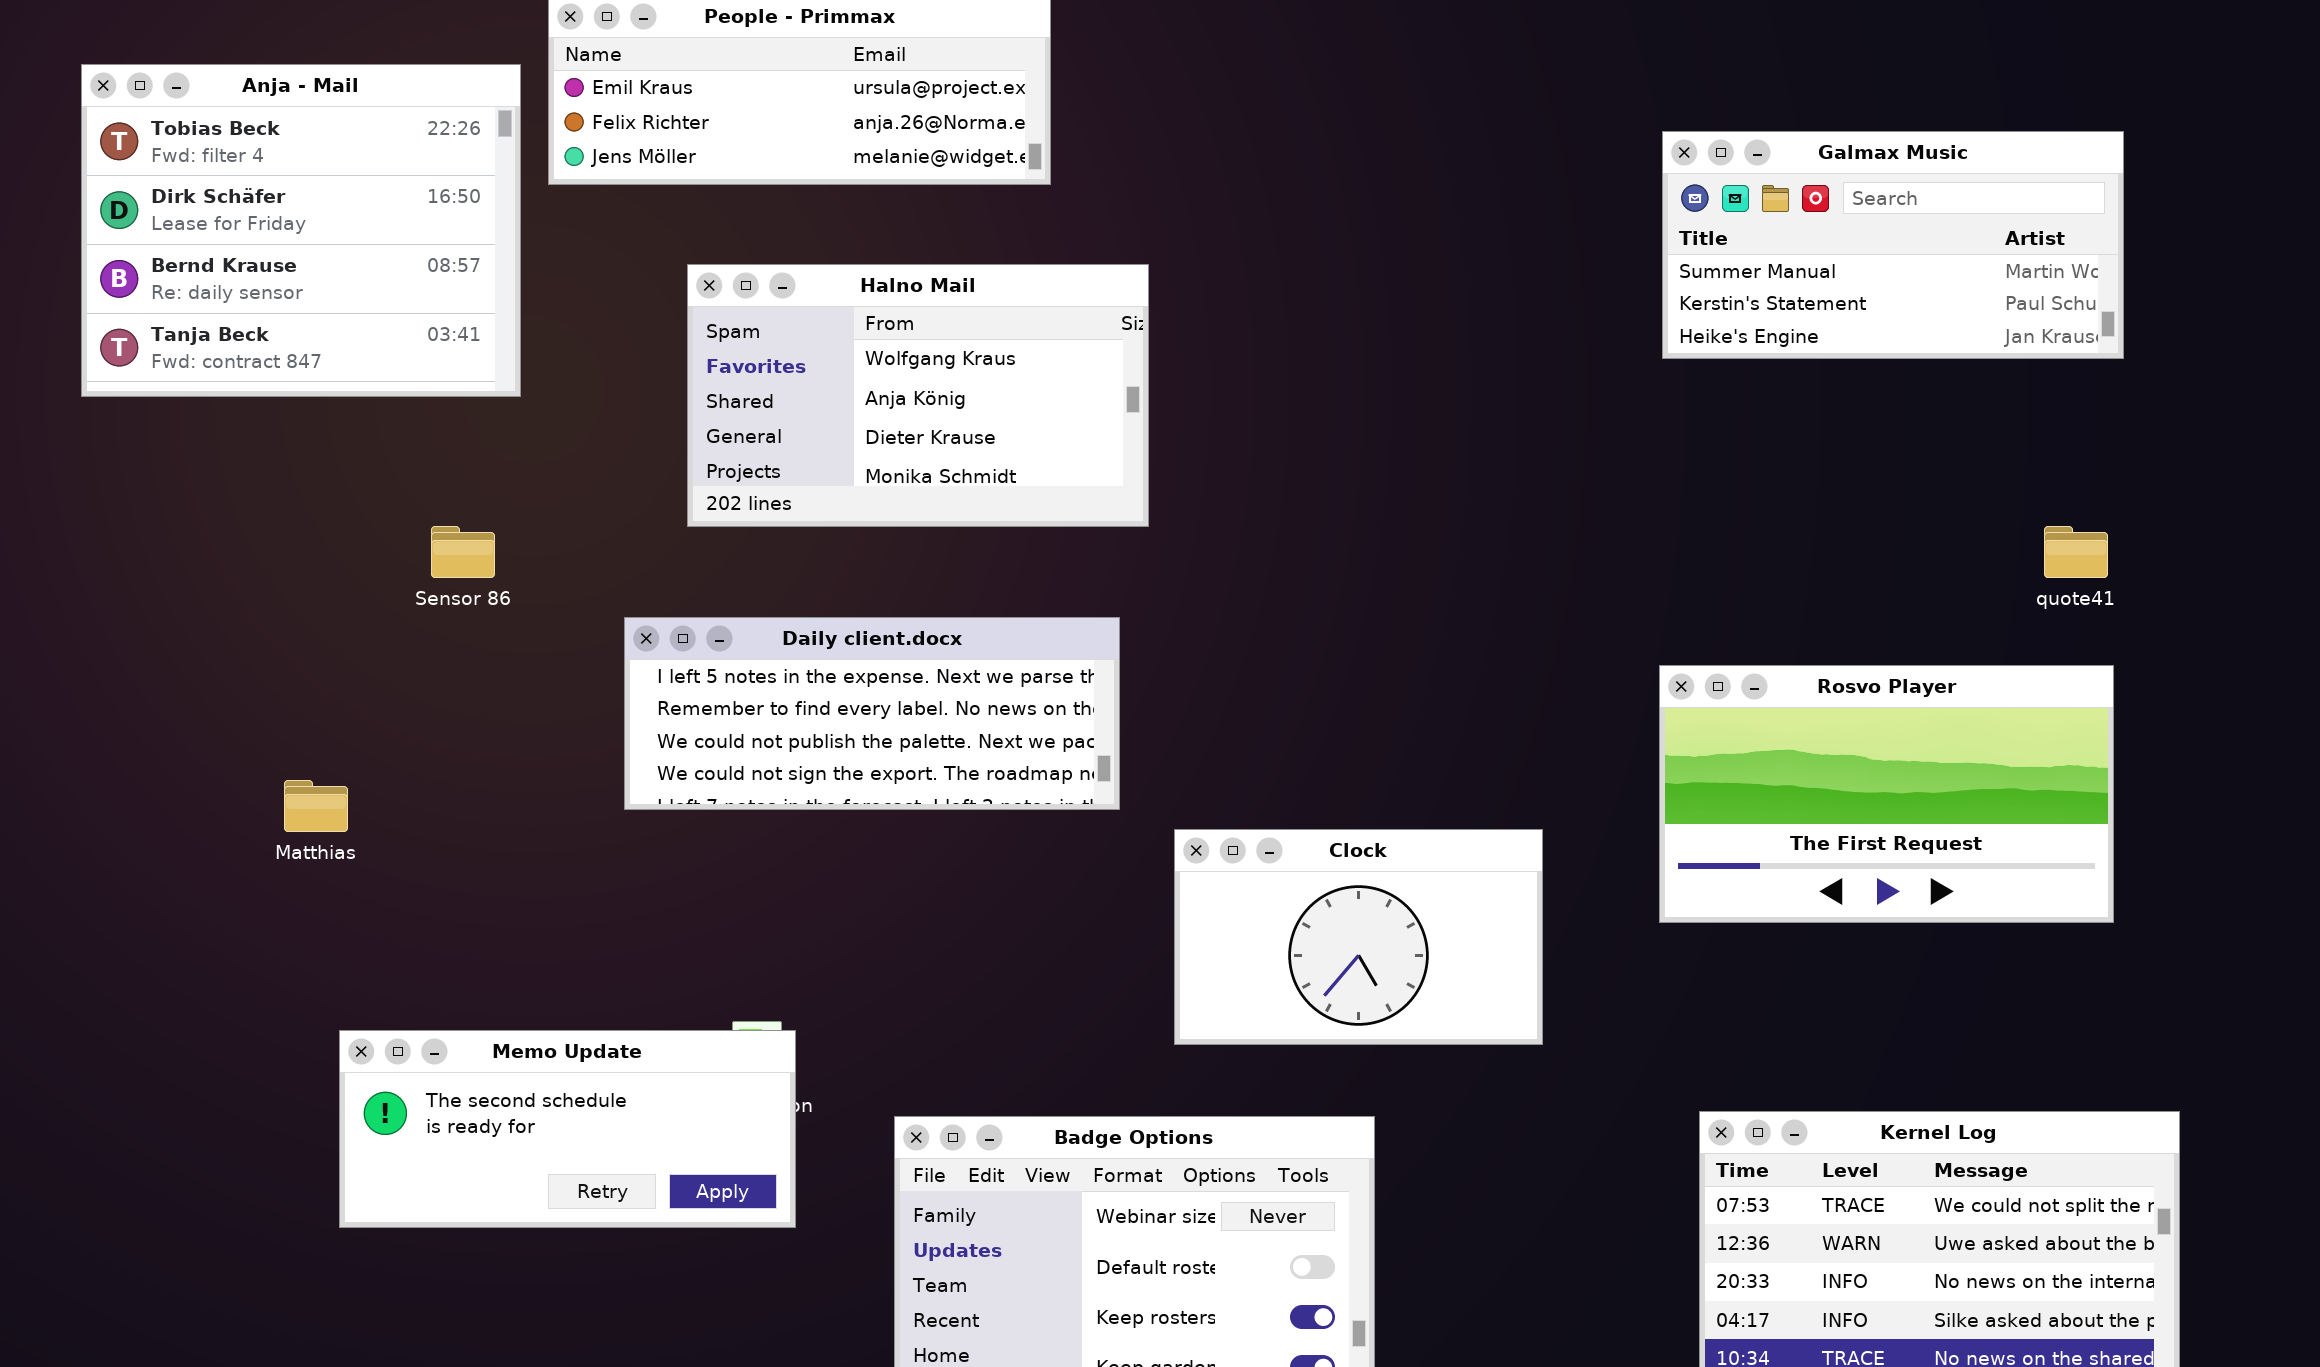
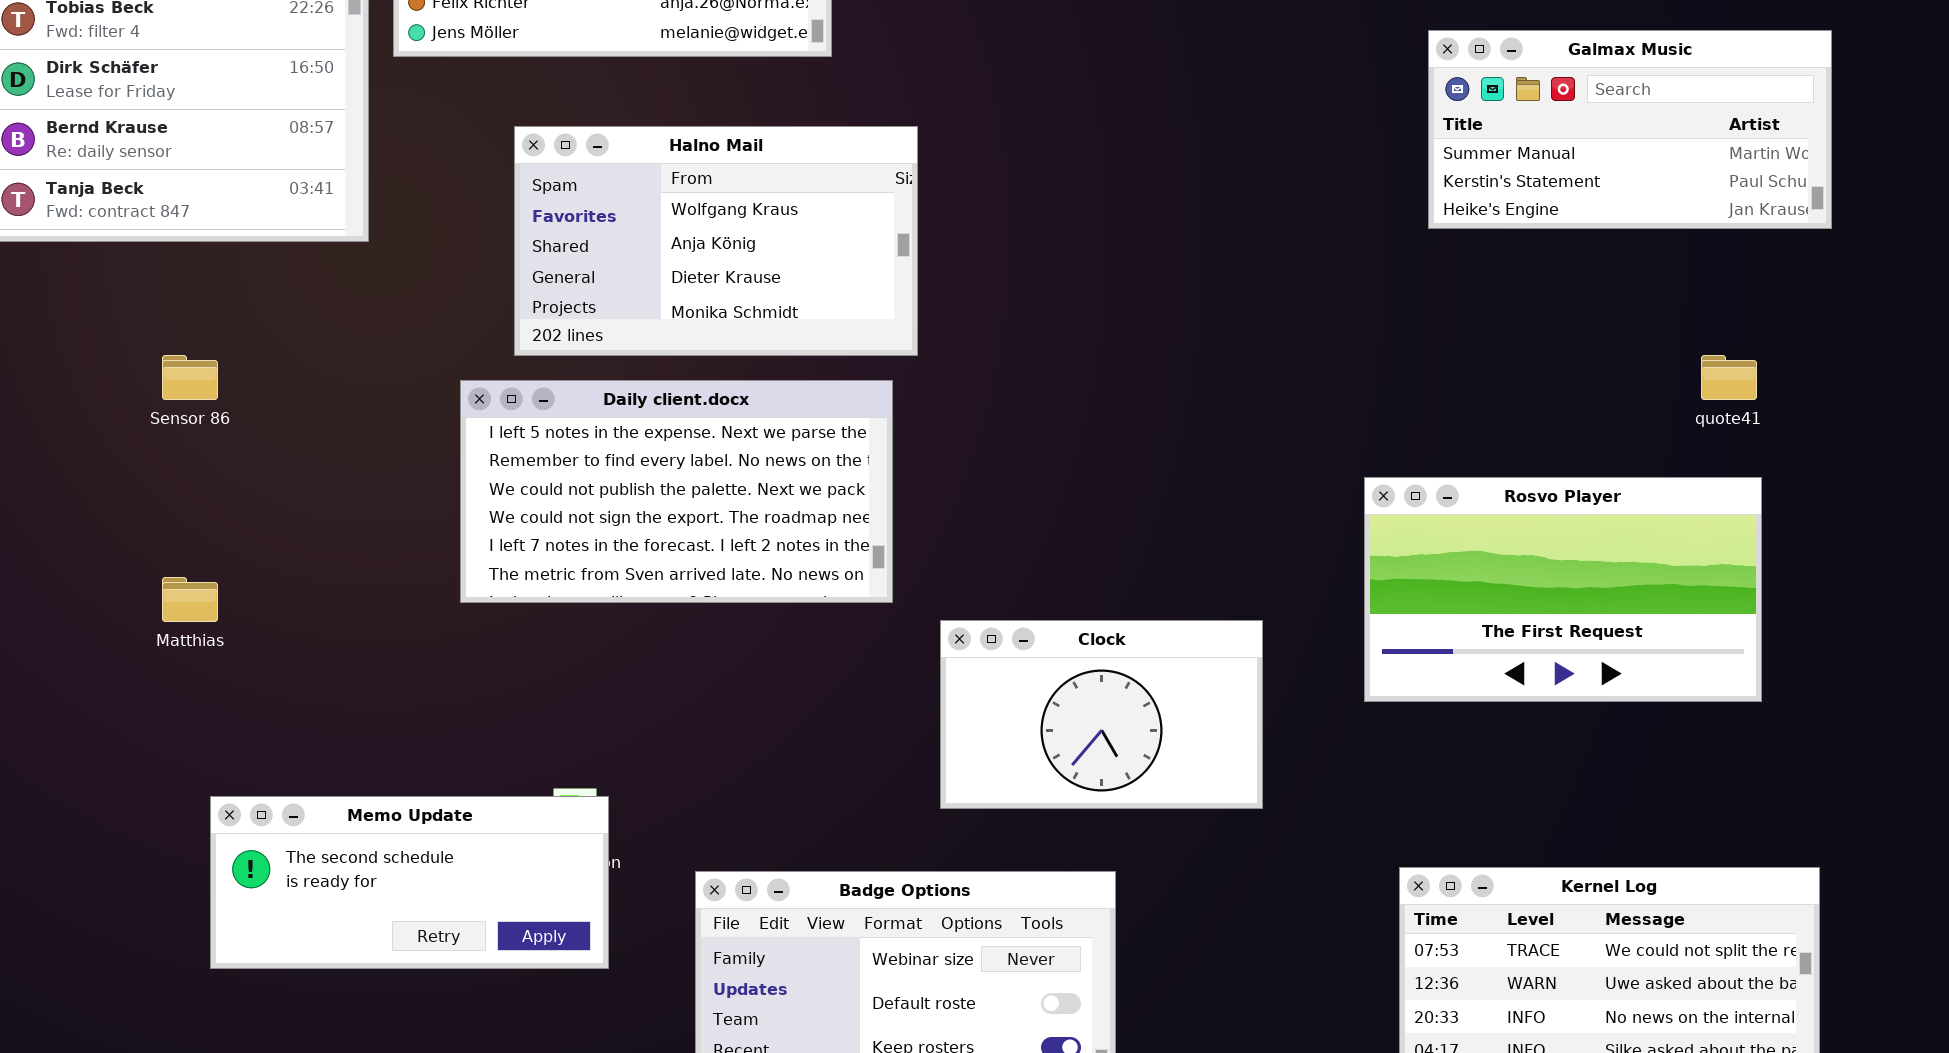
Galmax Music: [1662,131,2124,359] -> [1428,30,1832,229], moved
Sensor 86: [431,526,495,578] -> [162,355,218,400], moved
Daily client.docx: [624,617,1120,810] -> [460,380,893,603], resized

